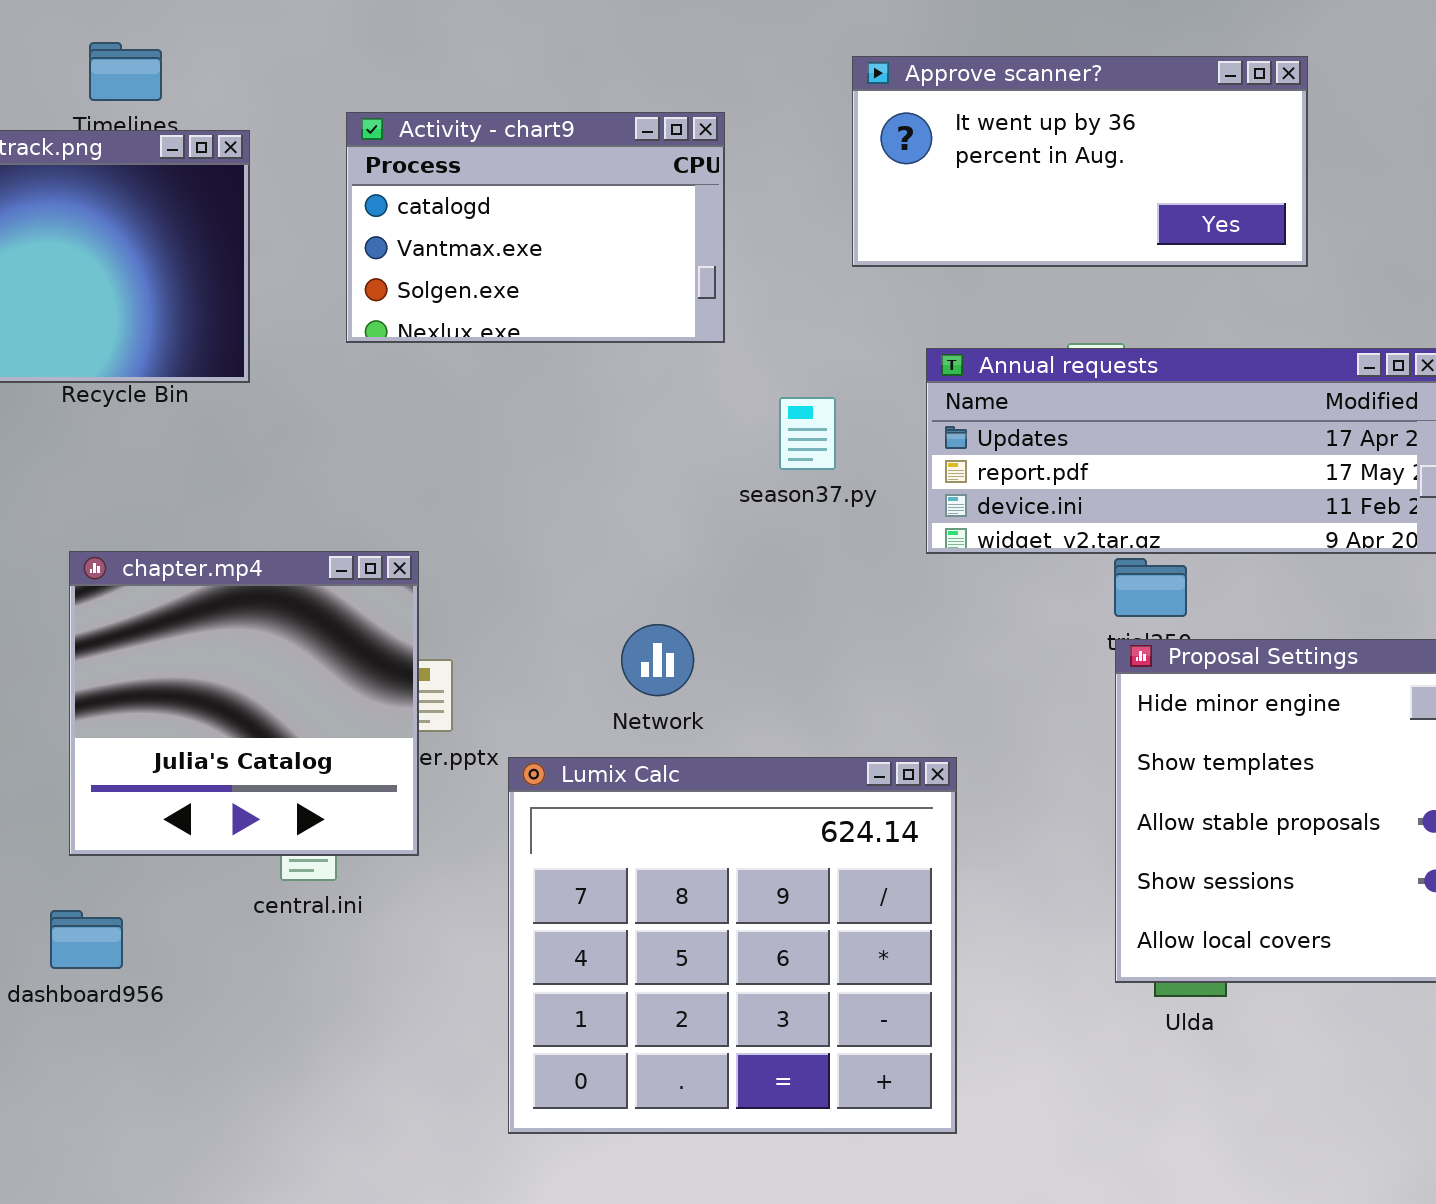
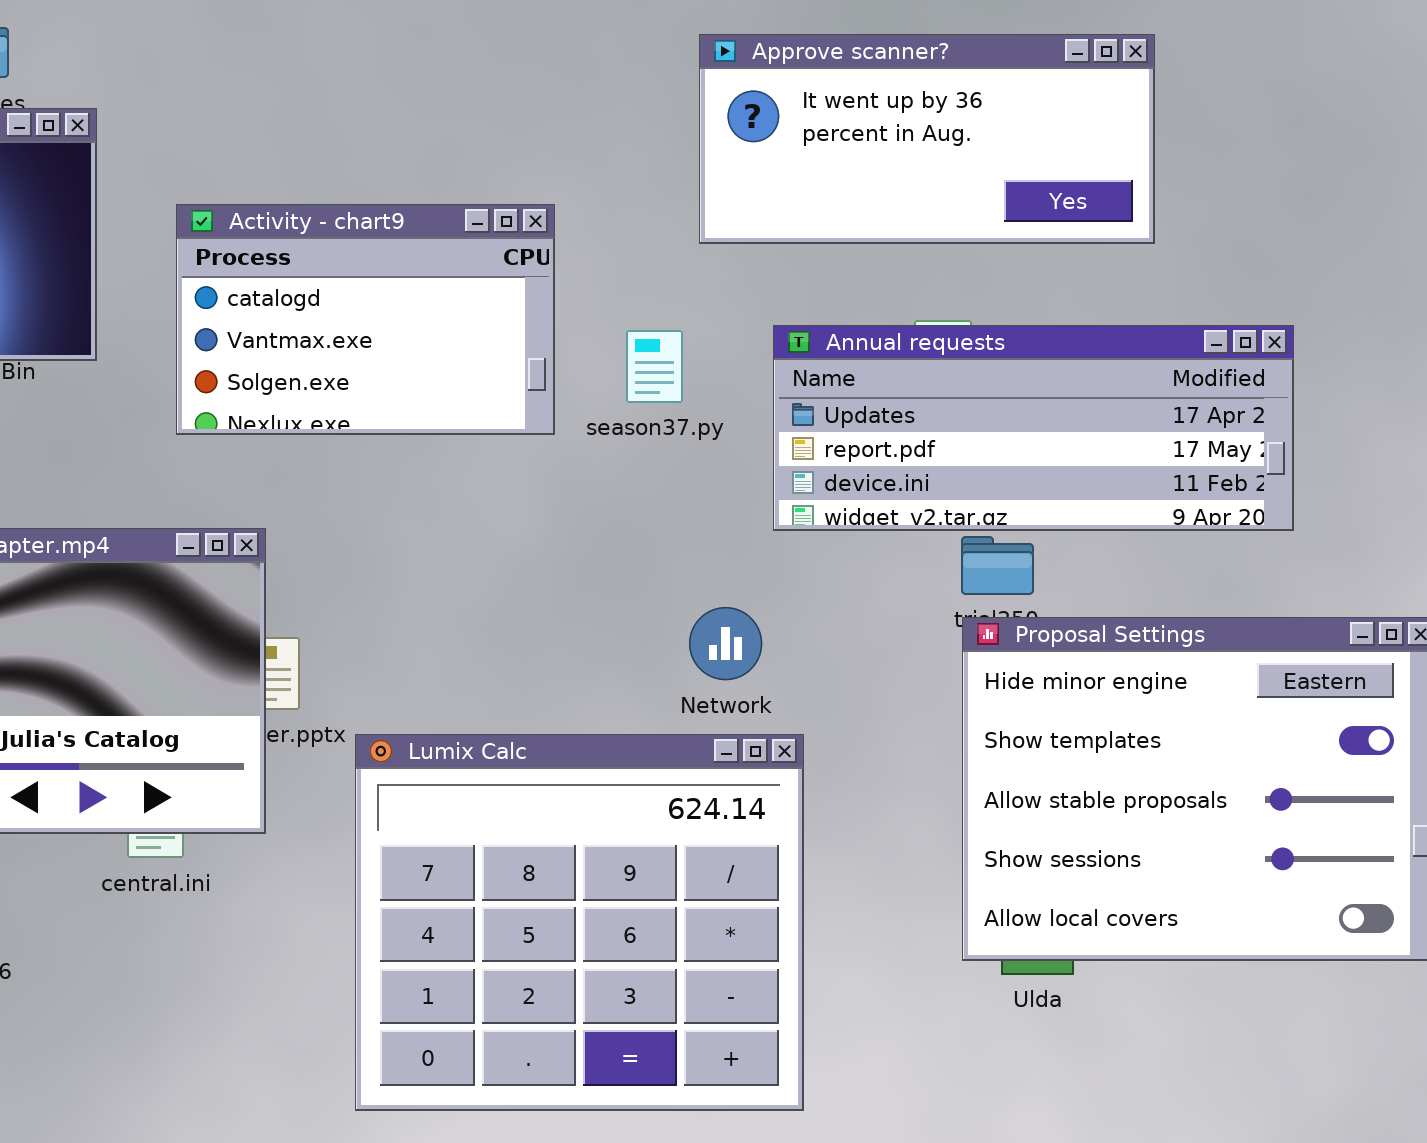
Activity - chart9: [346,112,725,343] -> [176,204,555,435], moved
season37.py: [779,397,836,470] -> [626,330,683,403], moved
Network: [621,624,694,696] -> [689,607,762,680], moved

